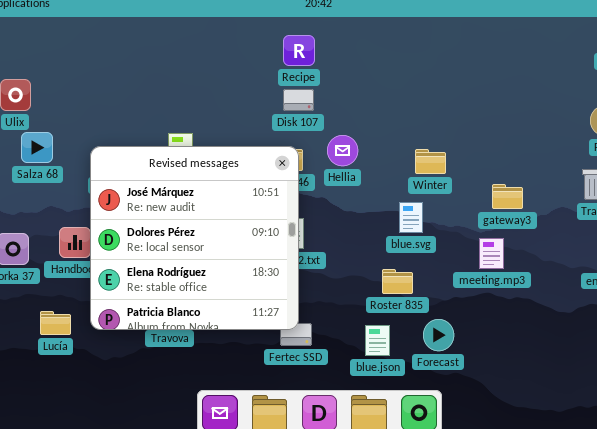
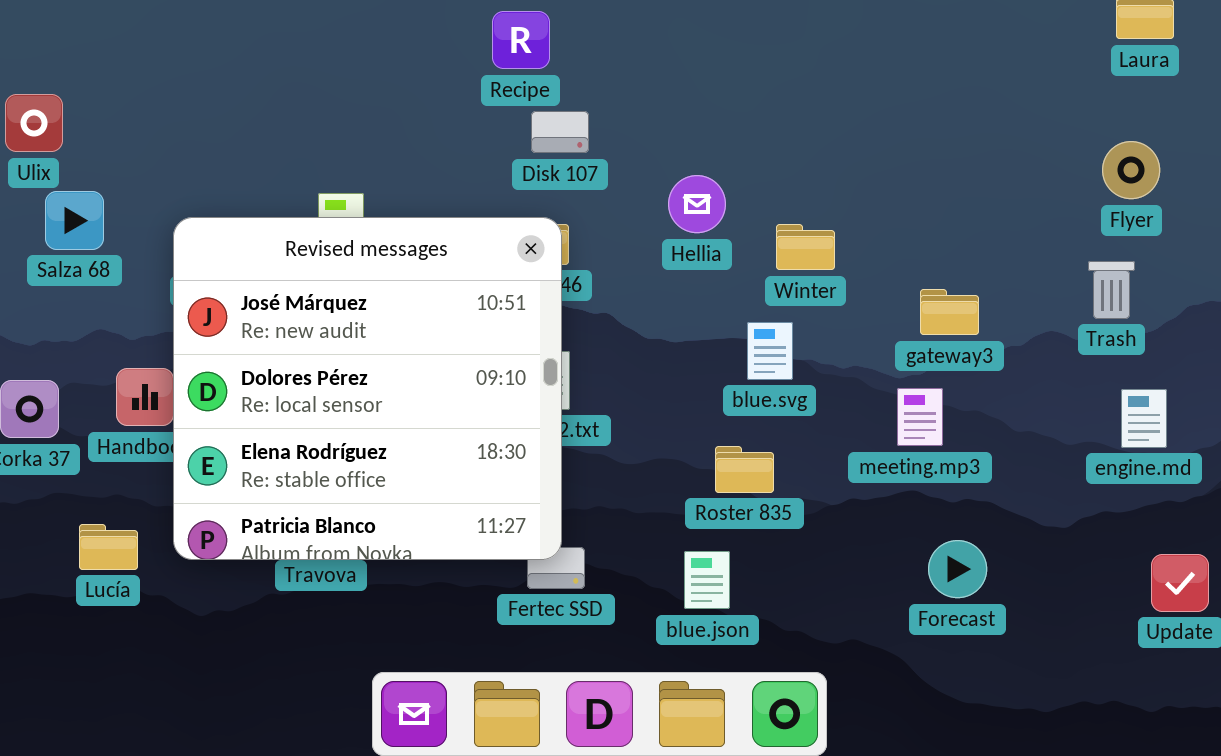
Recipe: [283,35,315,66] -> [492,11,550,69], moved
Hellia: [327,135,358,166] -> [668,175,726,233], moved
Forecast: [423,319,454,351] -> [928,540,987,598], moved

